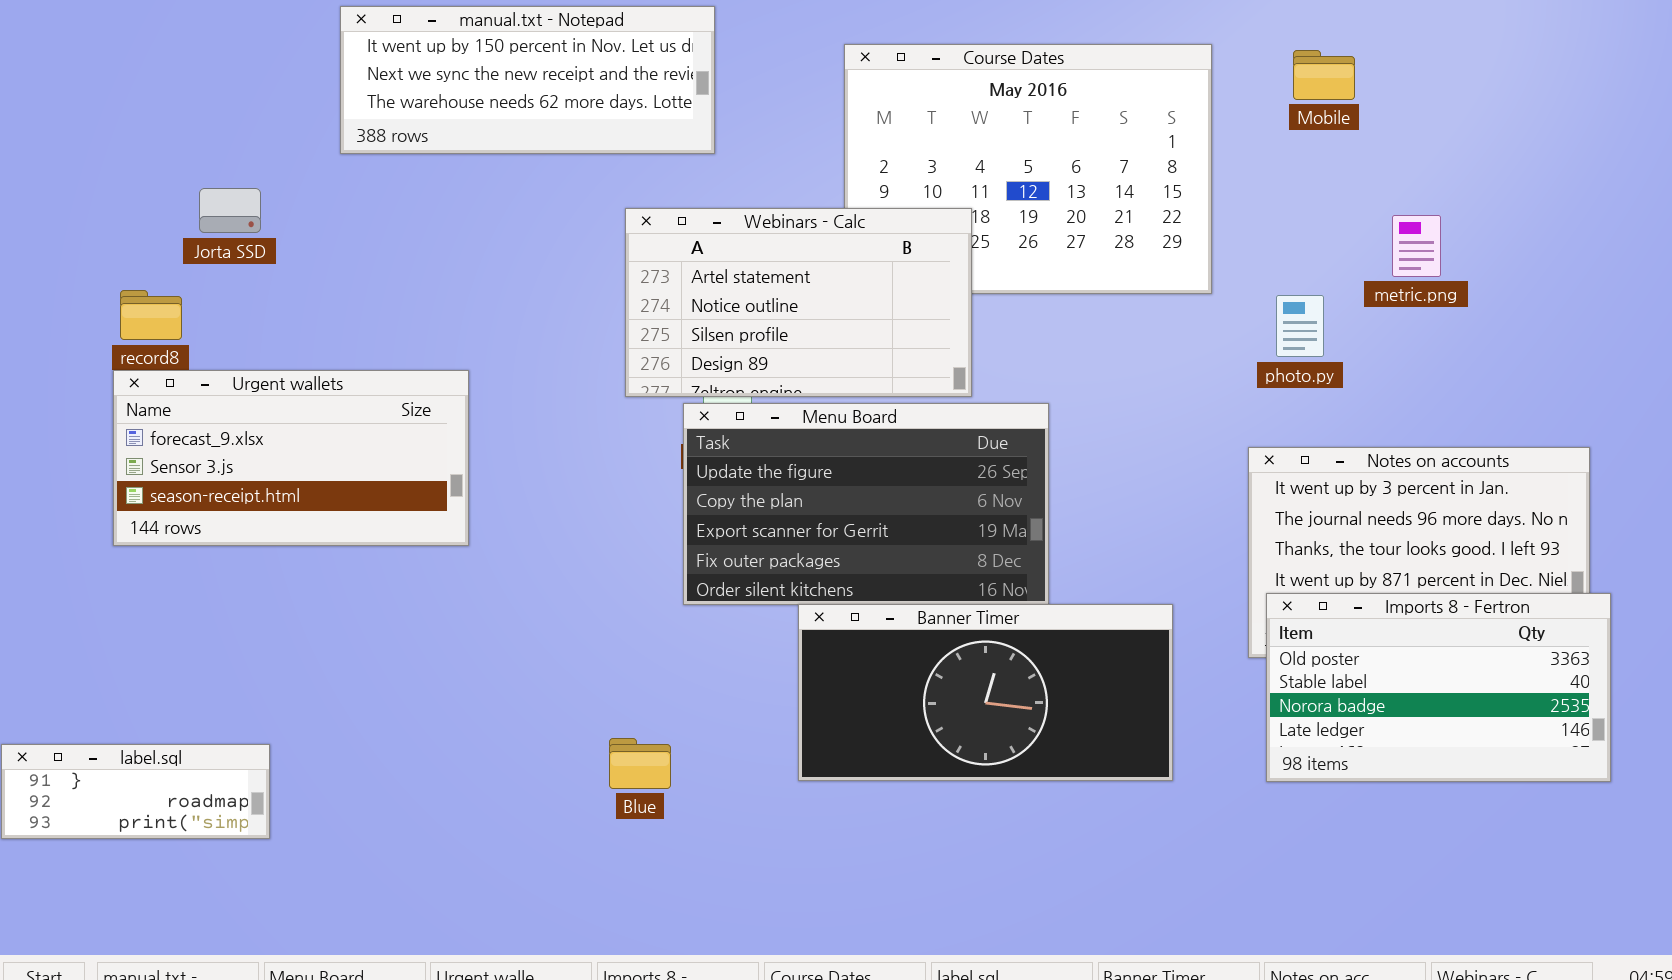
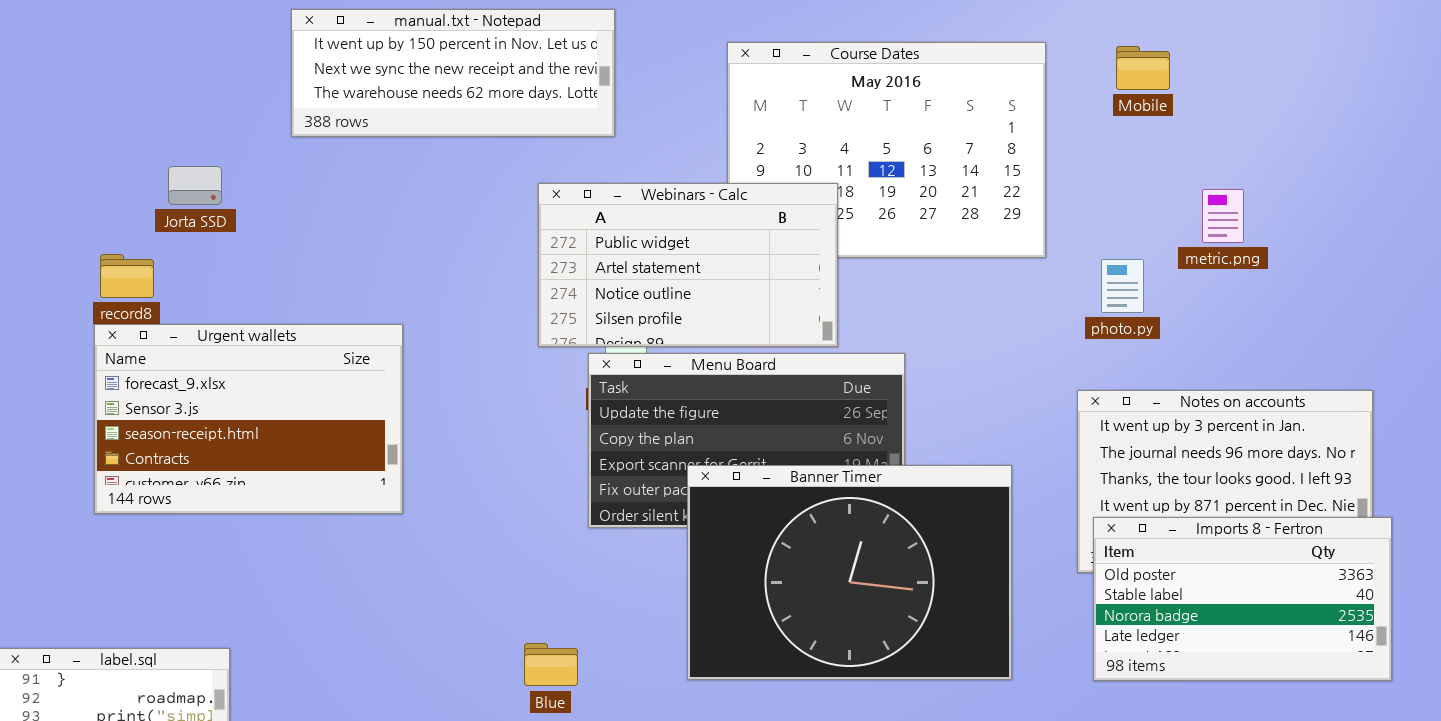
Webinars - Calc: [625,208,972,397] -> [538,183,838,347], scrolled up 1 row
Urgent wallets: [113,370,469,546] -> [94,324,403,514], resized
Banner Timer: [798,604,1173,781] -> [687,465,1012,680], resized

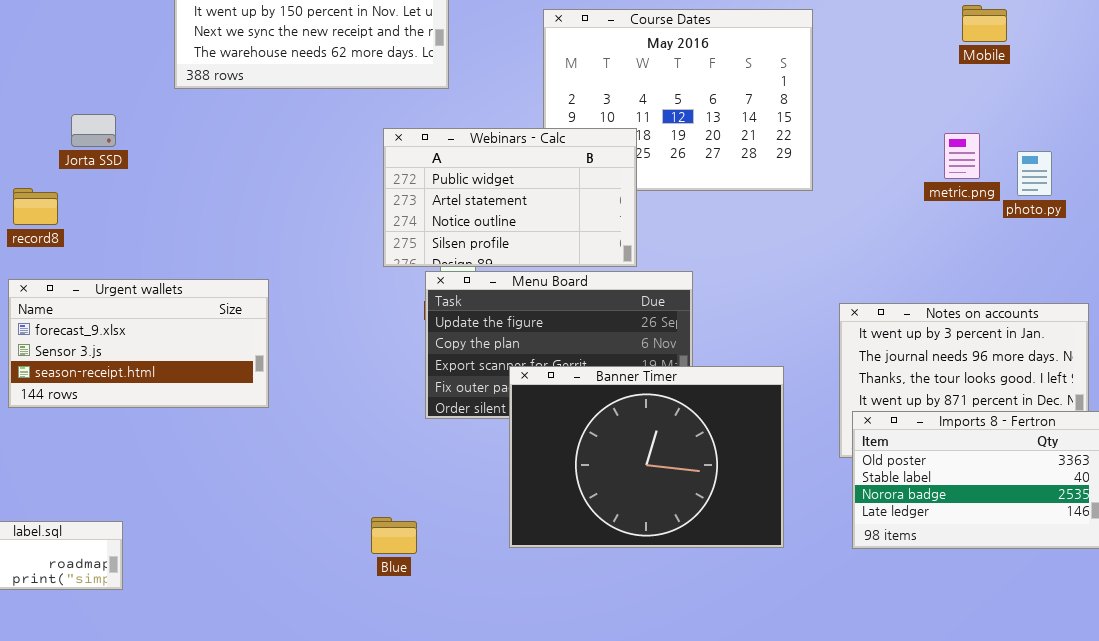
Mobile: [1116,46,1170,90] -> [962,5,1007,42], moved
photo.py: [1101,259,1144,313] -> [1017,151,1052,196], moved
Urgent wallets: [94,324,403,514] -> [8,279,269,408], resized

